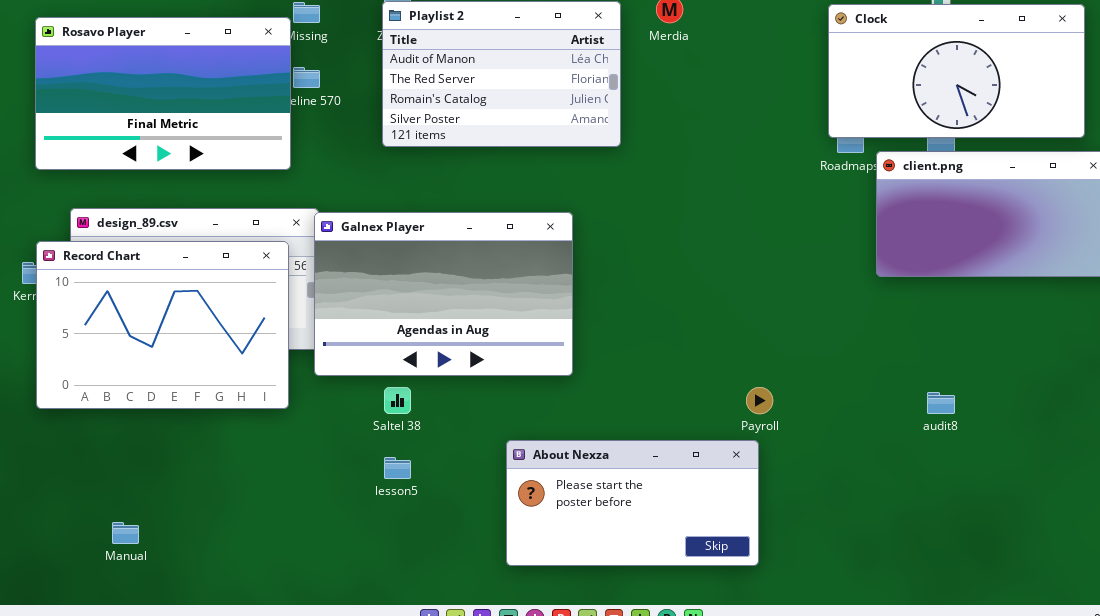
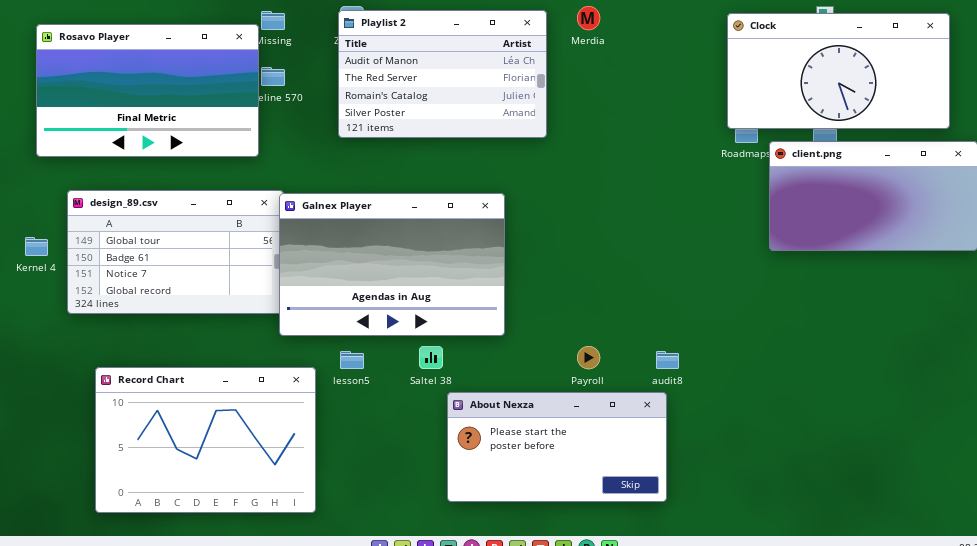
Record Chart: [36,241,289,409] -> [95,367,316,513], moved
Saltel 38: [384,387,411,414] -> [419,346,443,369], moved
Payroll: [746,387,773,414] -> [577,346,600,369], moved
audit8: [927,392,955,414] -> [656,351,679,369], moved
lesson5: [384,457,411,479] -> [340,351,364,369], moved

